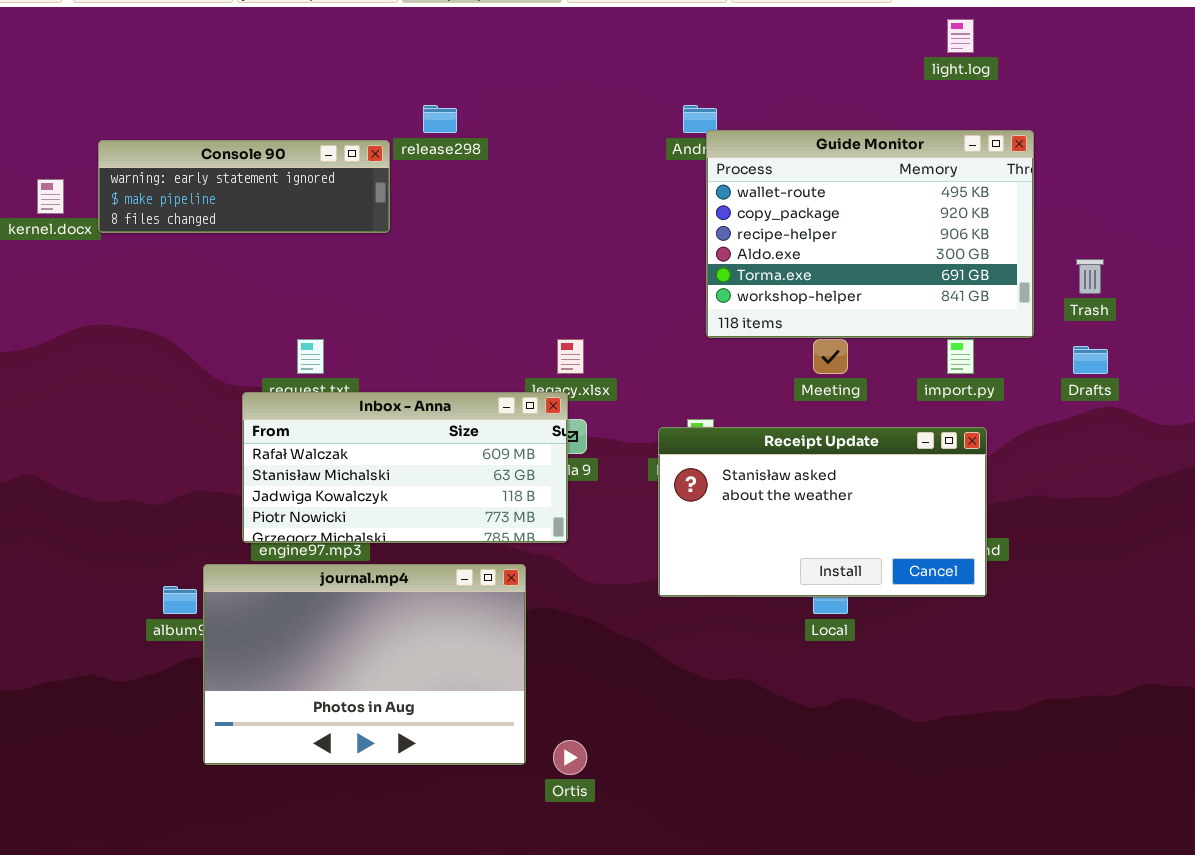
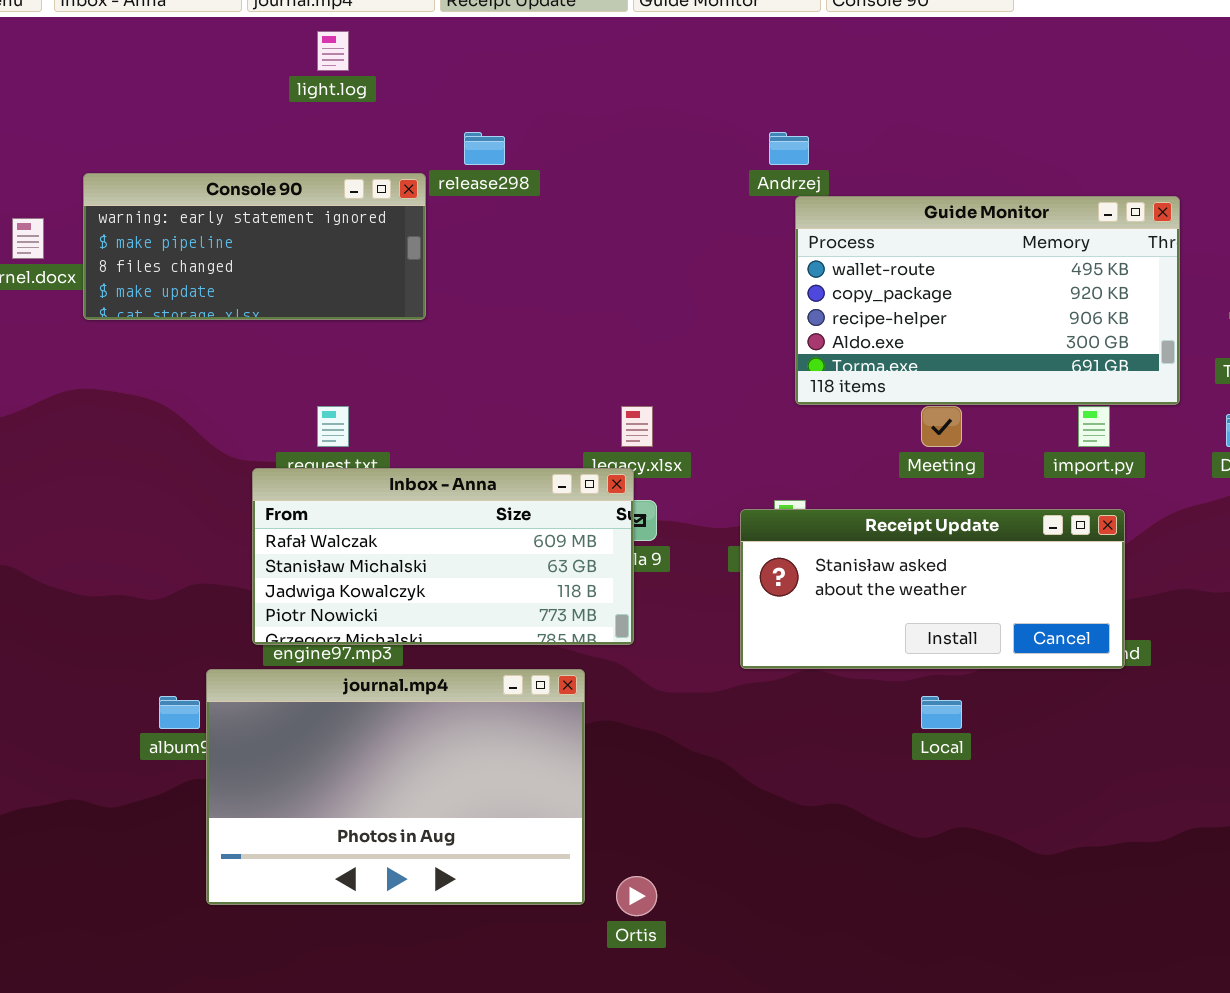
light.log: [947,19,974,53] -> [317,31,349,71], moved
Guide Monitor: [706,130,1034,338] -> [795,196,1180,405], resized
Console 90: [98,140,390,233] -> [83,173,426,320], resized
Receipt Update: [658,427,987,597] -> [740,509,1125,669], resized

